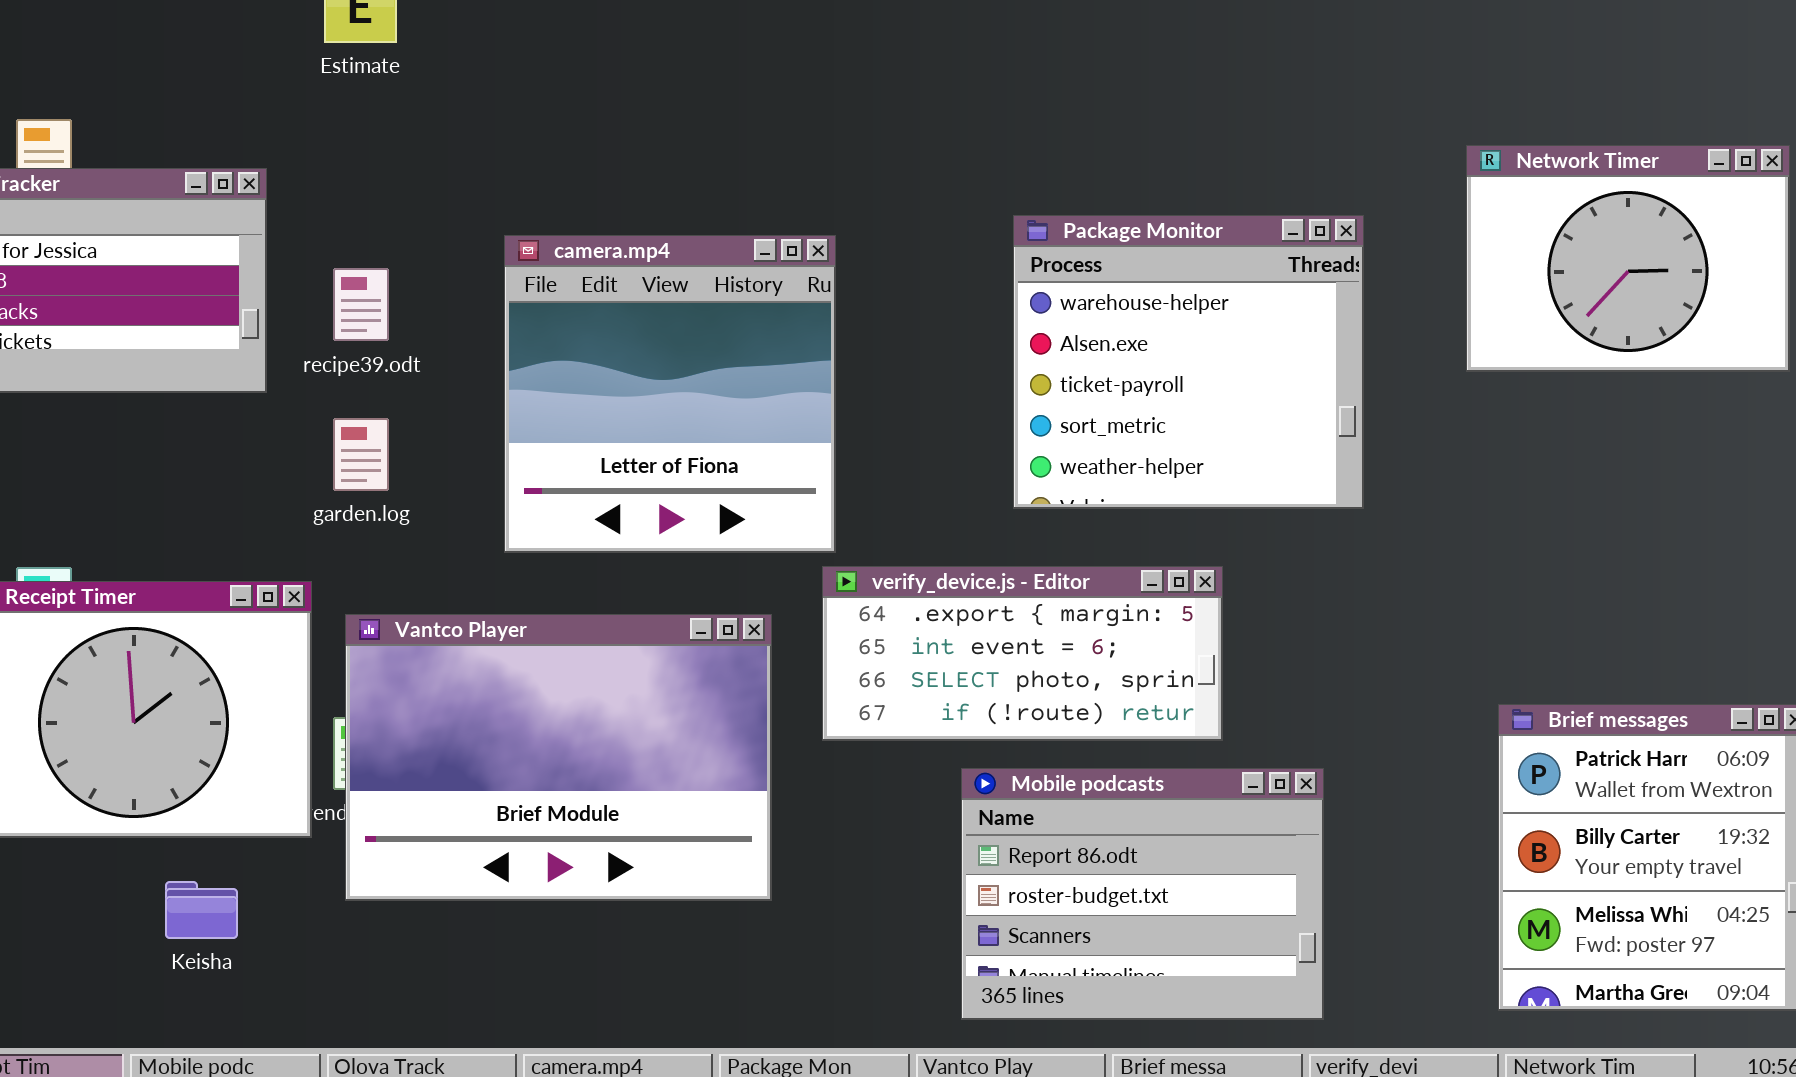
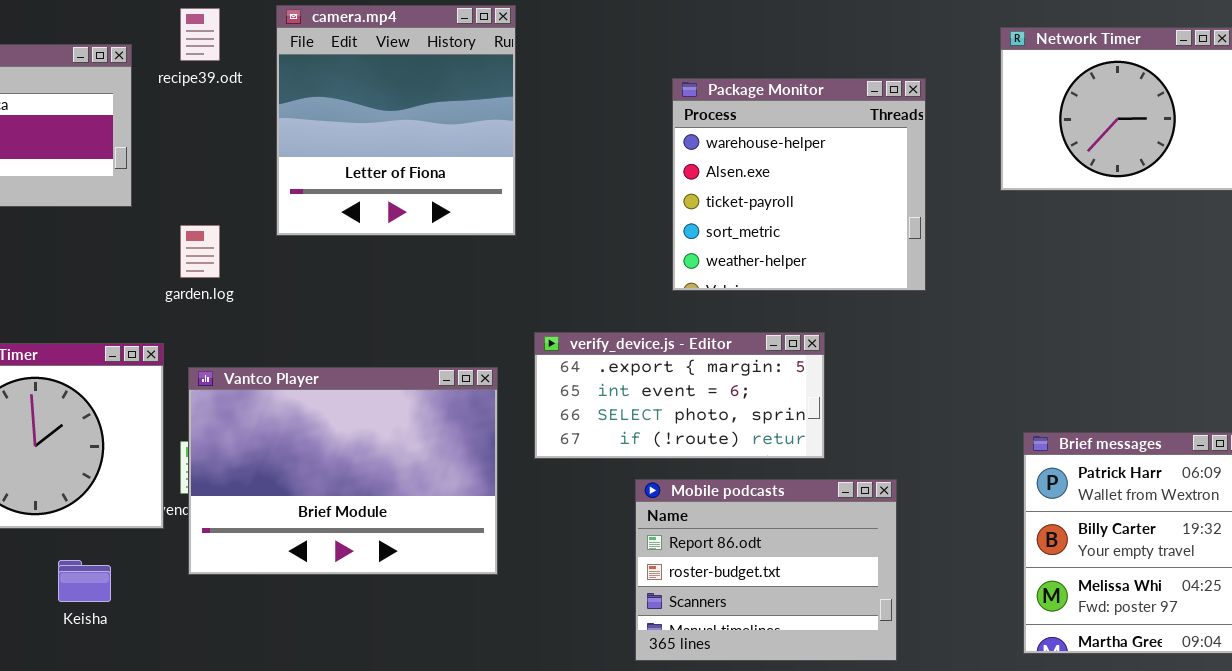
camera.mp4: [504,235,836,553] -> [276,5,516,236], moved
recipe39.odt: [333,268,389,341] -> [180,8,220,61], moved

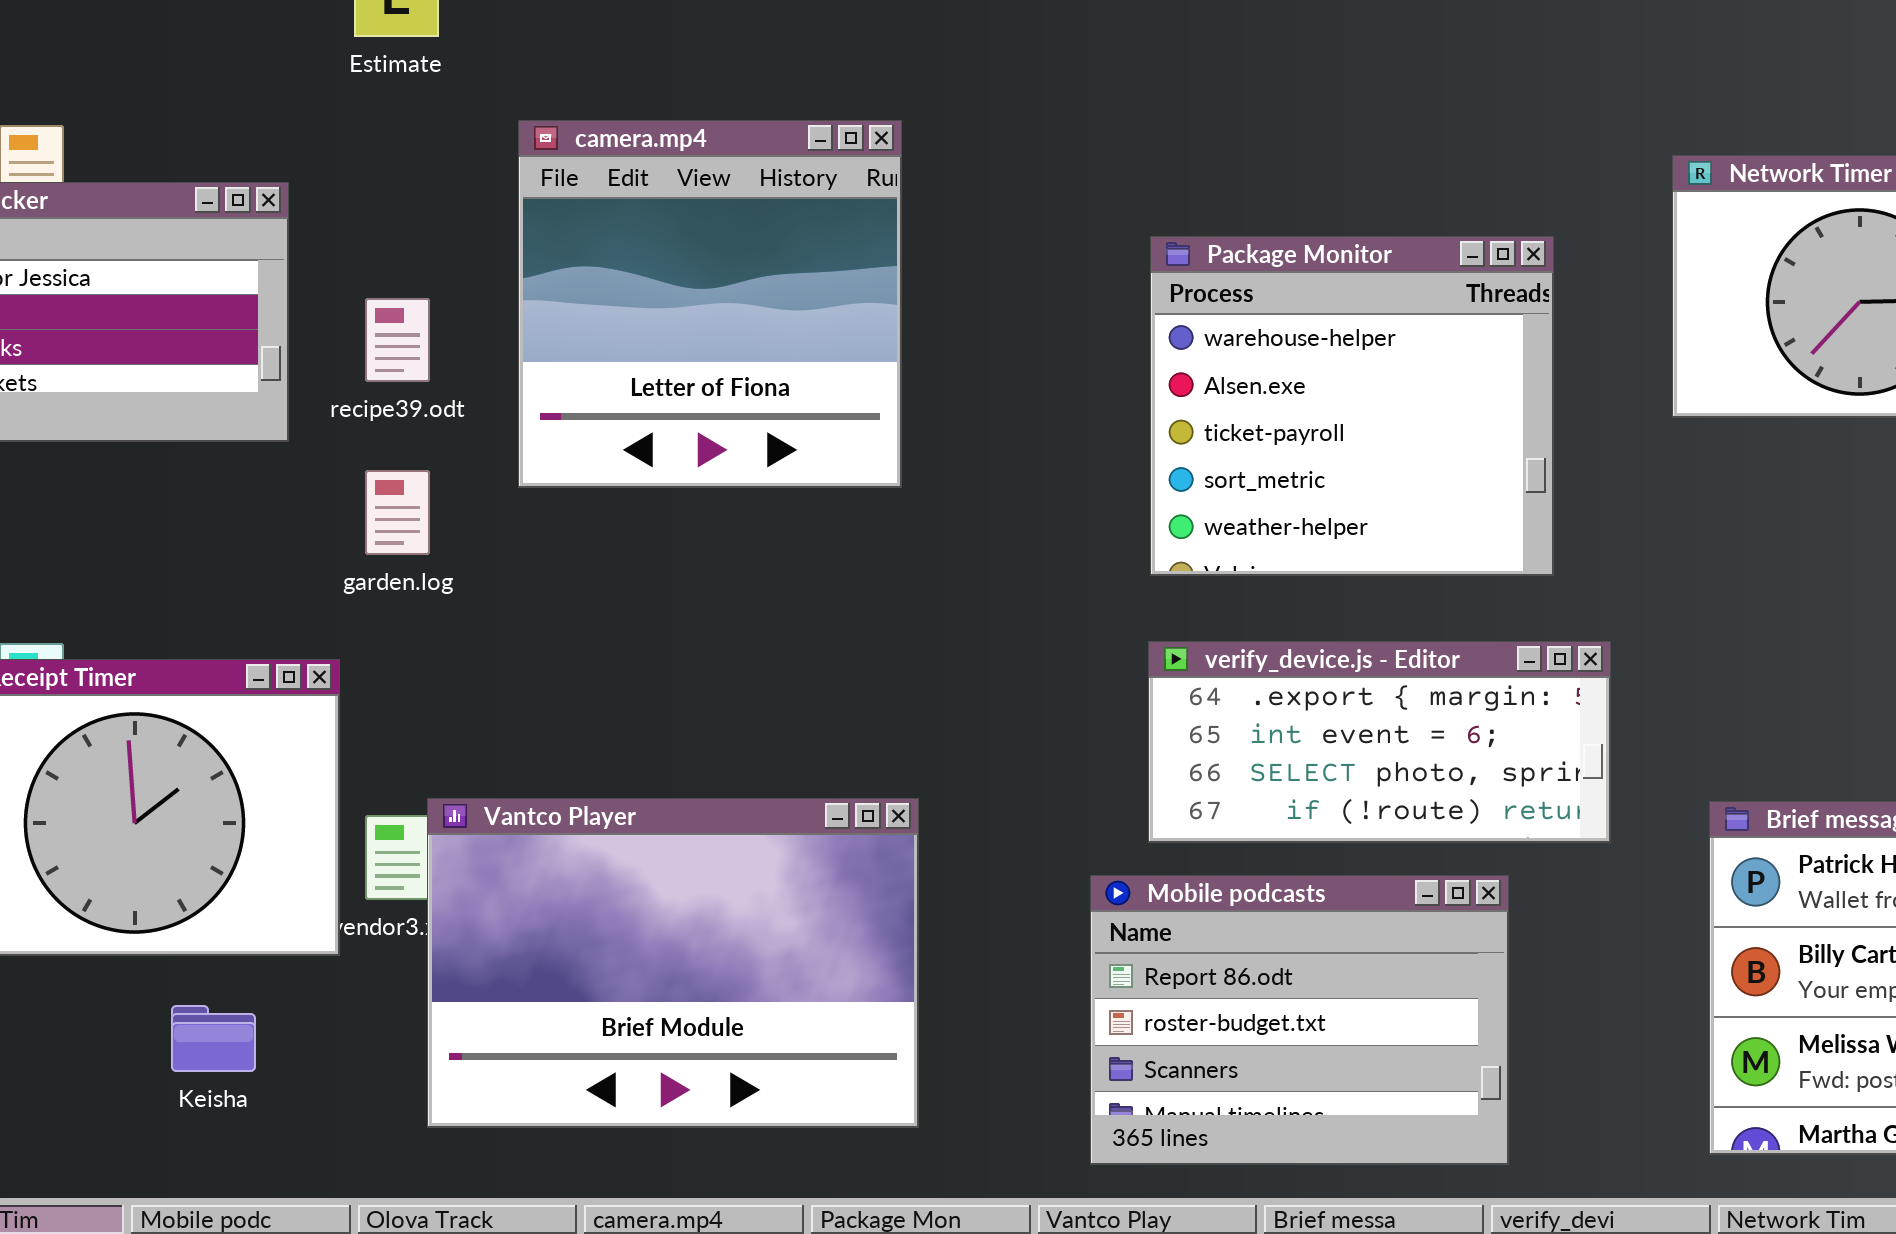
recipe39.odt: [180,8,220,61] -> [365,298,430,382], moved
verify_device.js - Editor: [534,332,825,459] -> [1148,641,1611,843], moved
Vantco Player: [188,367,498,575] -> [427,798,919,1128], moved

